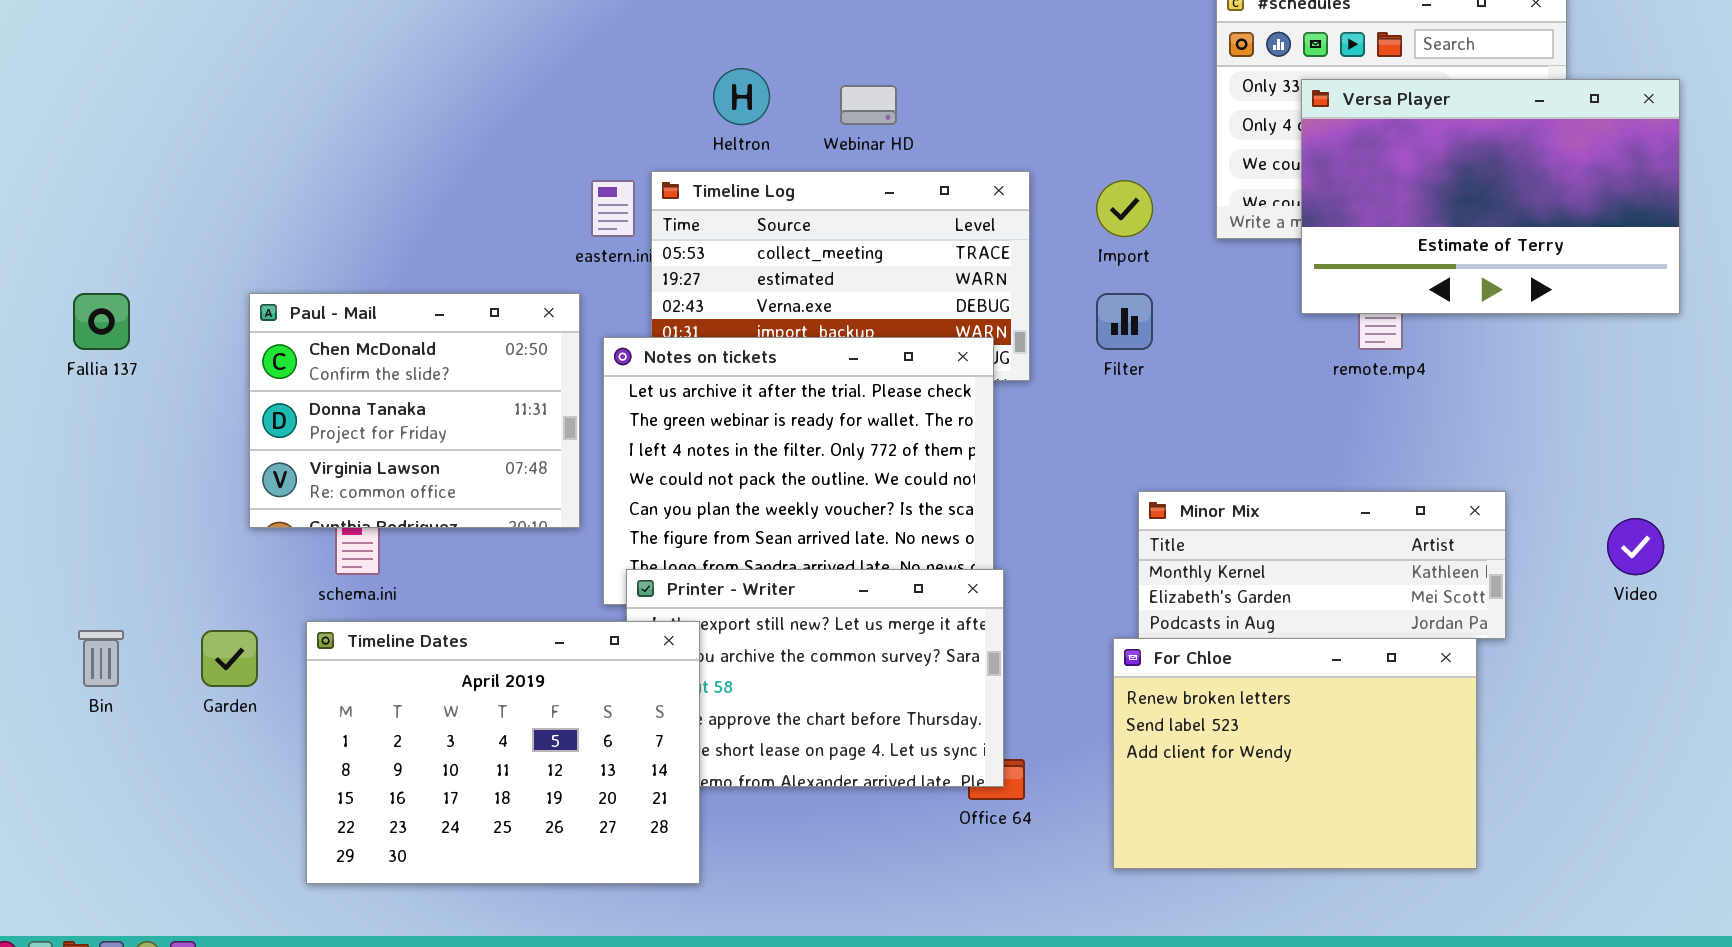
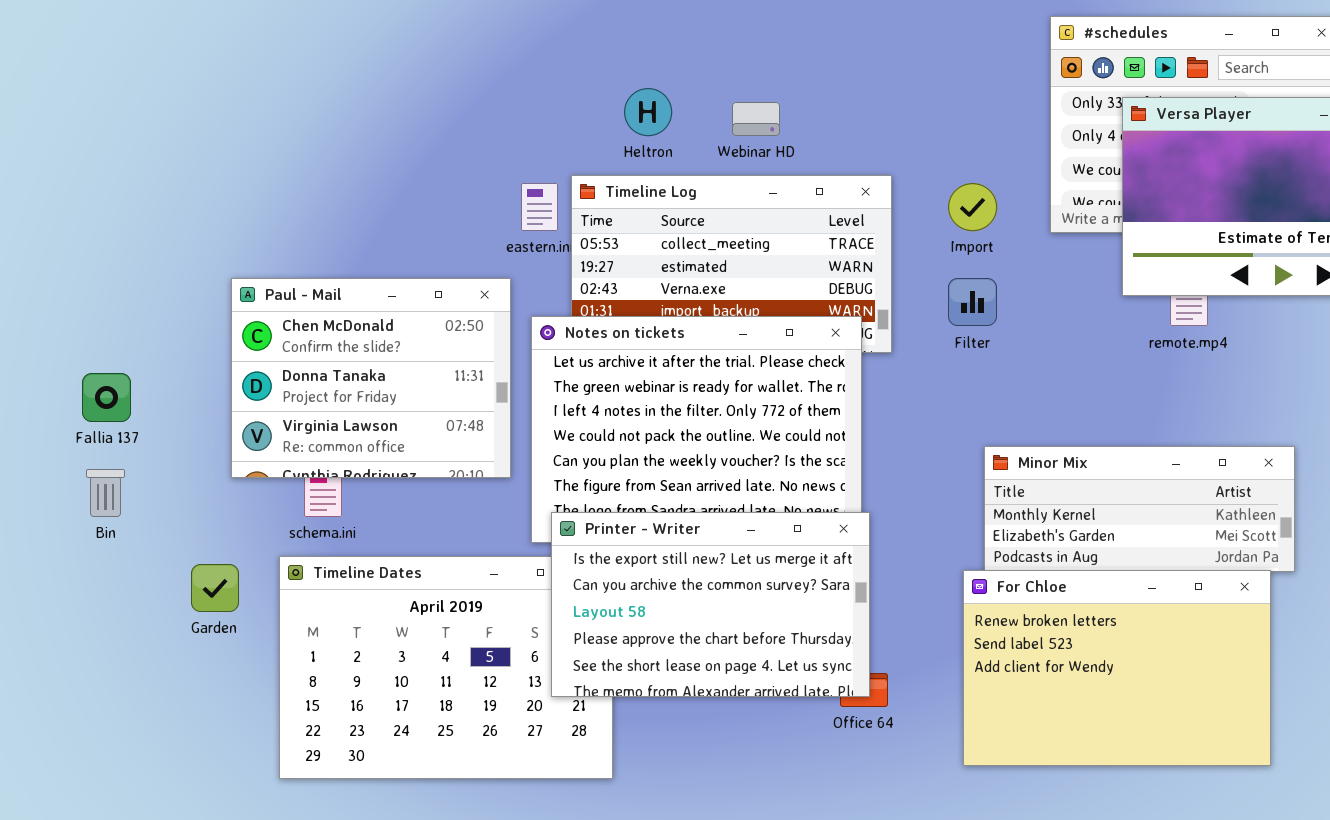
Fallia 137: [73,293,130,350] -> [82,373,131,422], moved
Printer - Writer: [626,569,1004,787] -> [551,512,870,697], raised
Bin: [78,630,124,687] -> [86,469,125,517], moved

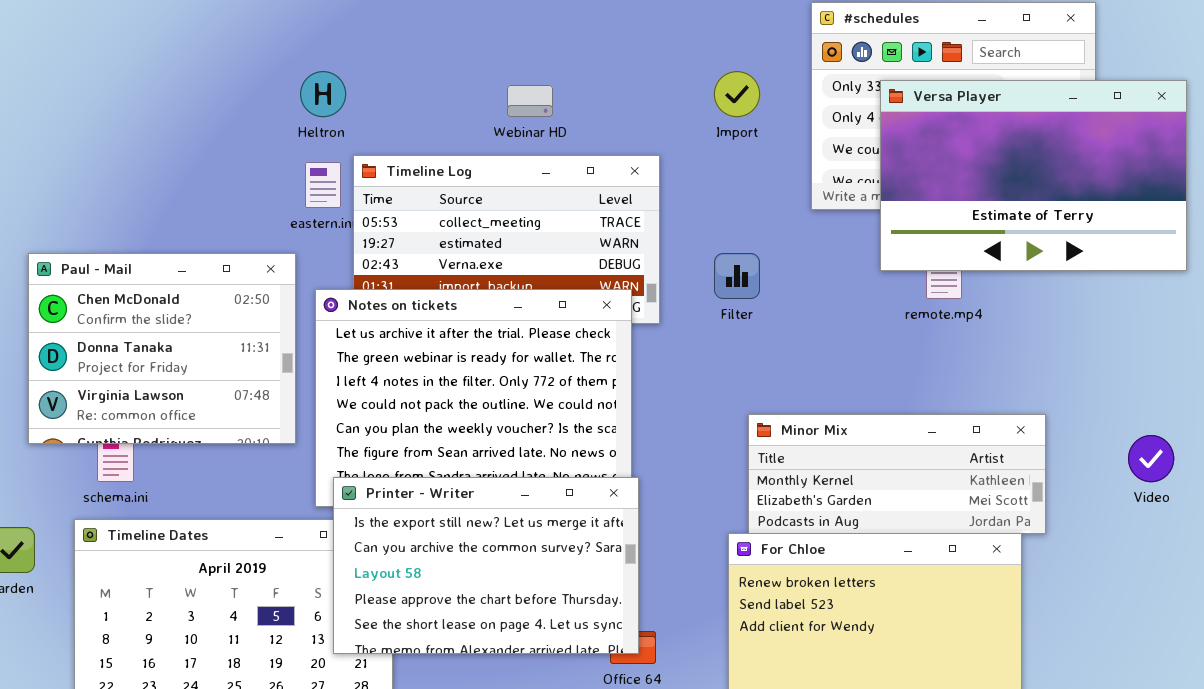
Heltron: [624,88,672,136] -> [300,71,346,117], moved
Import: [948,183,997,231] -> [714,71,760,117], moved

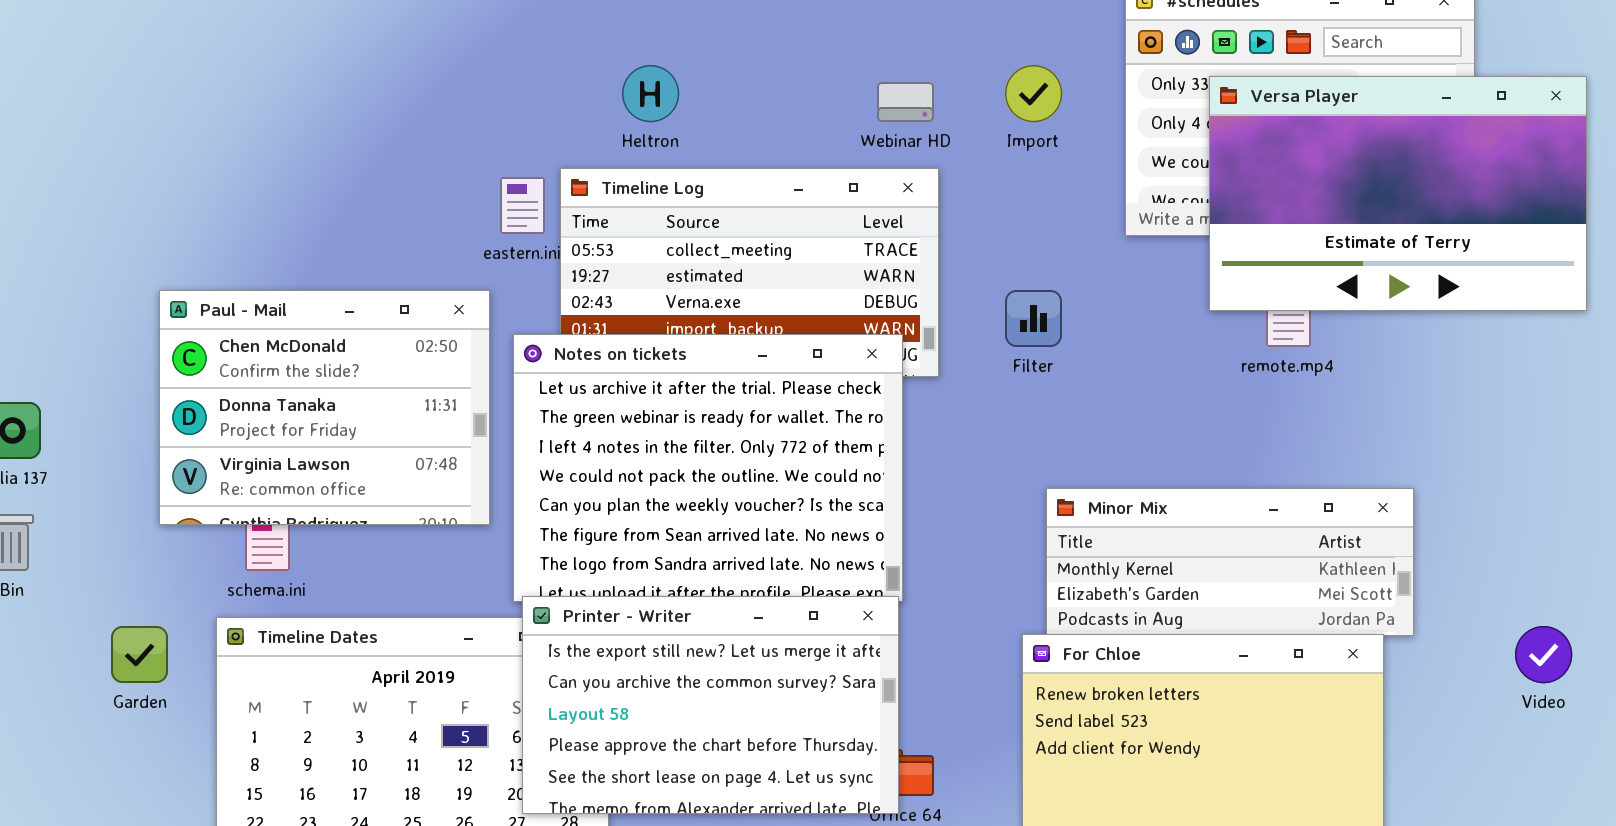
Heltron: [300,71,346,117] -> [622,65,679,122], moved
Webinar HD: [507,85,553,117] -> [877,82,934,122], moved
Video: [1128,435,1174,482] -> [1515,626,1572,683], moved
Printer - Writer: [333,477,639,654] -> [522,596,899,814], moved

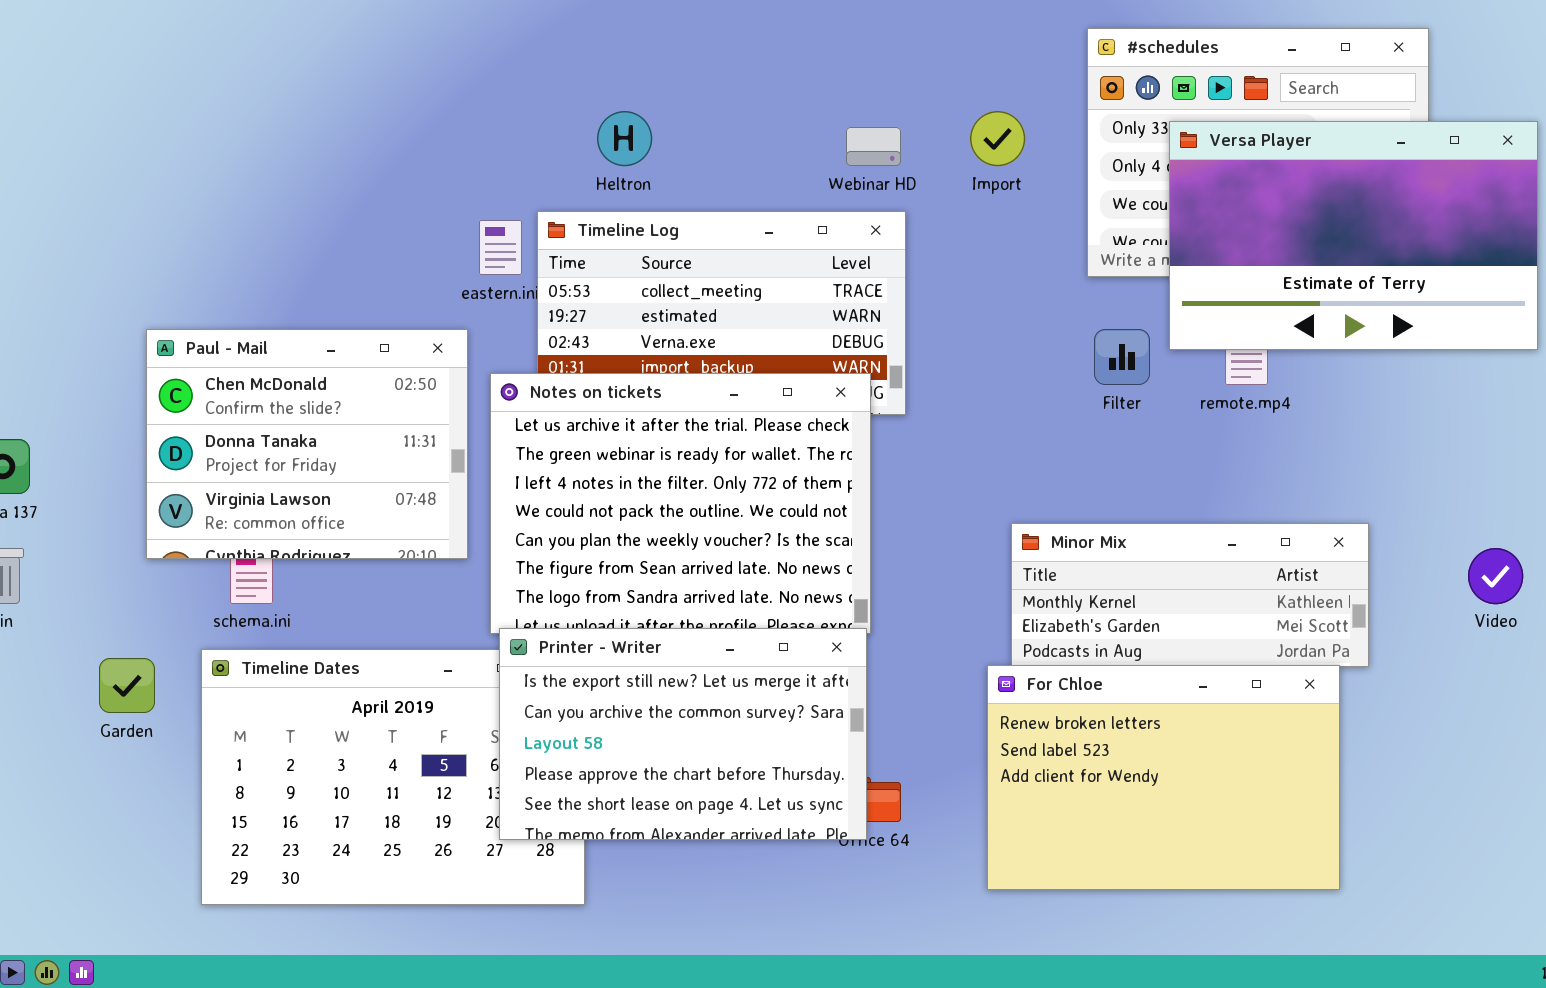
Filter: [1005,290,1062,347] -> [1094,329,1150,385], moved
Video: [1515,626,1572,683] -> [1468,548,1523,604], moved

